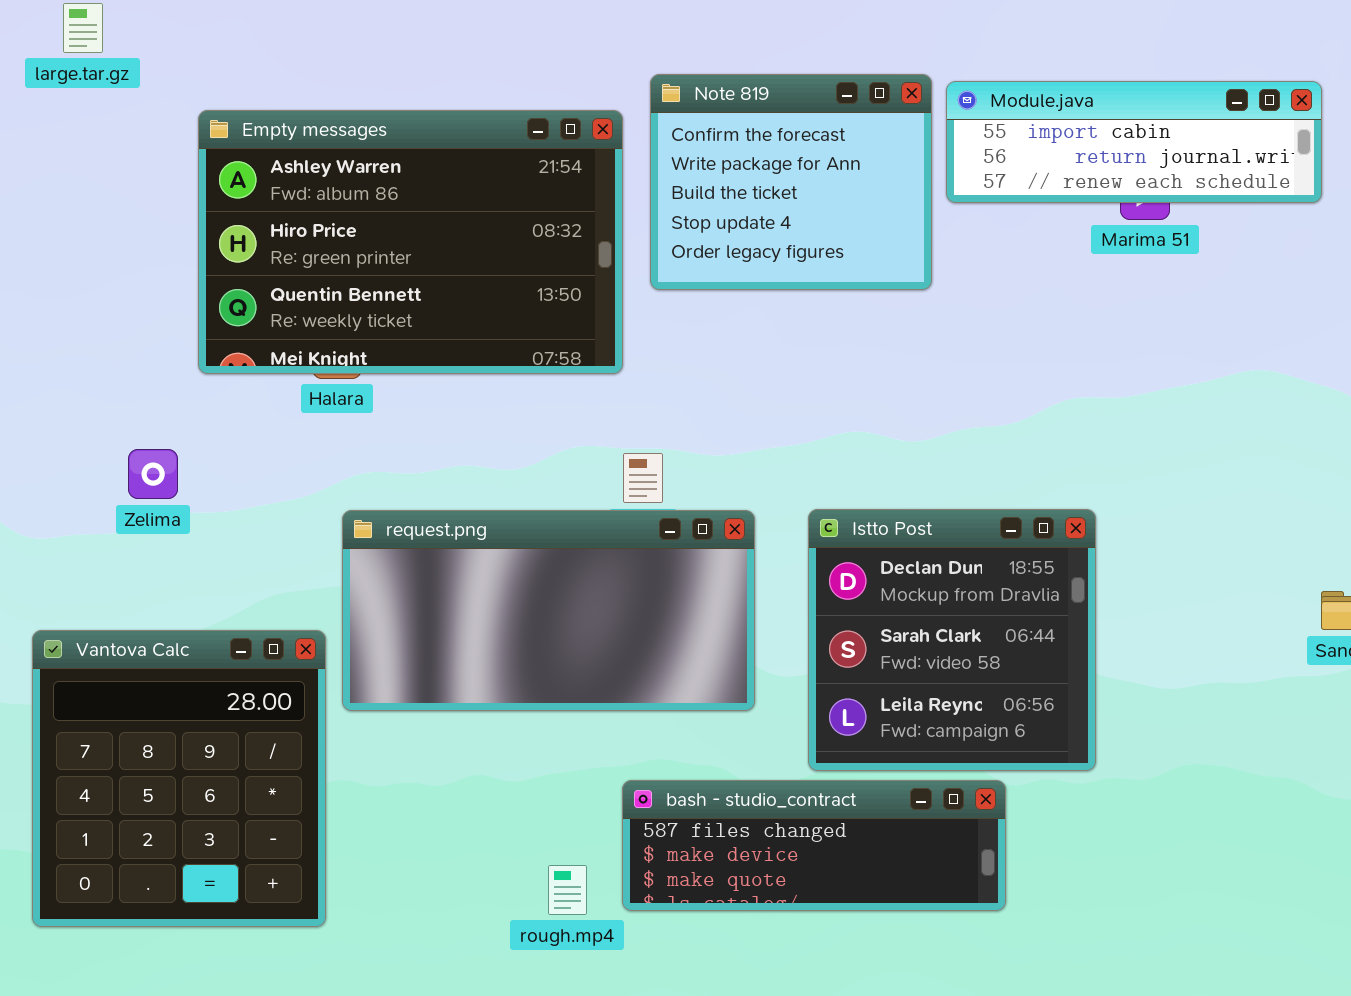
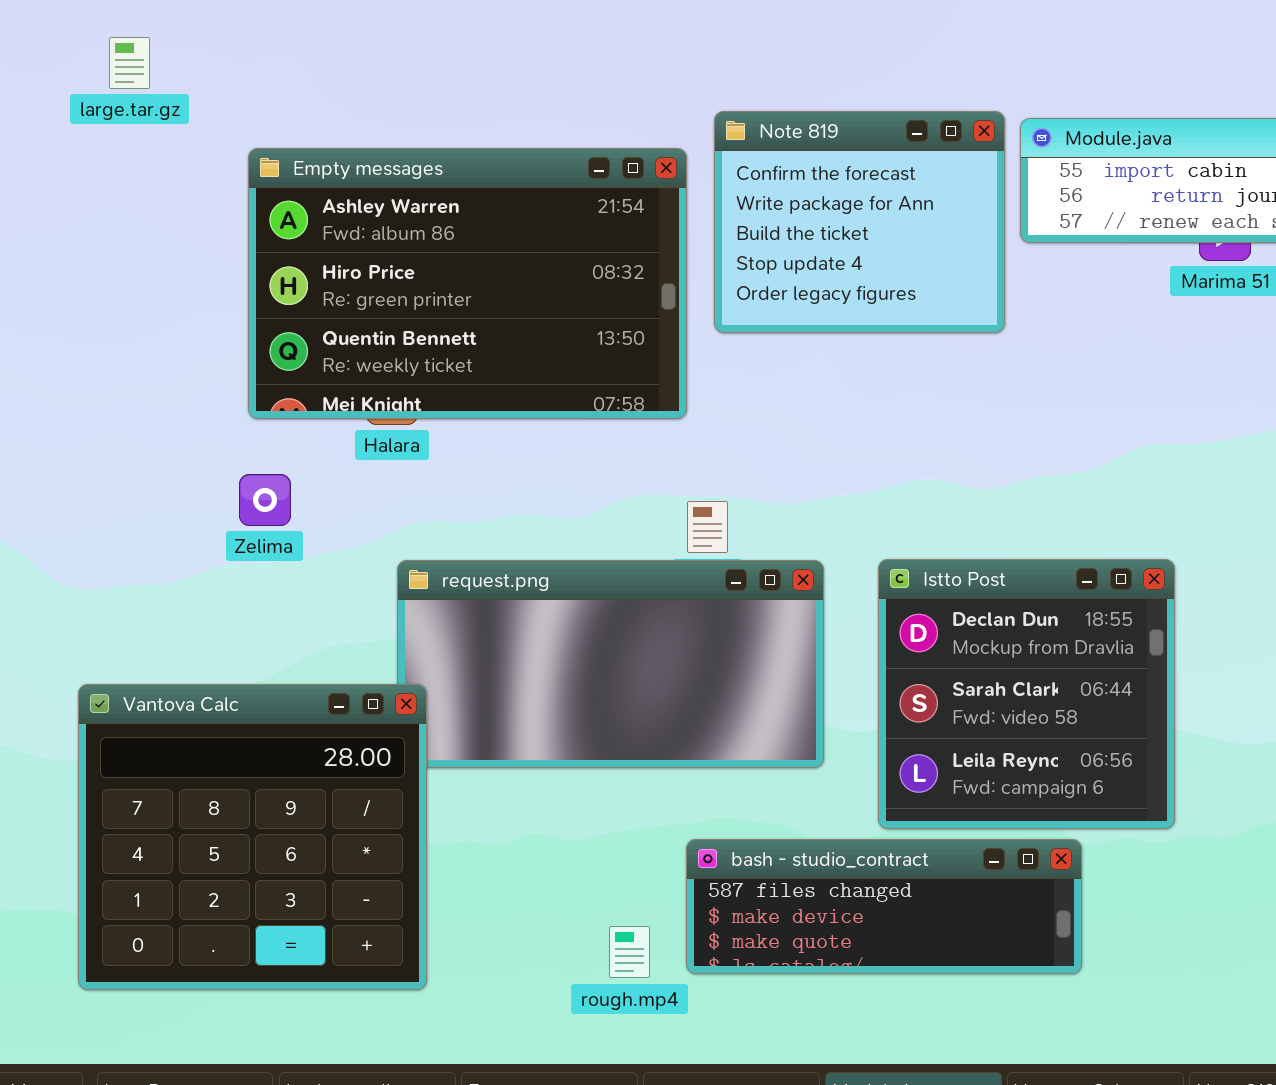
Zelima: [128,449,178,499] -> [239,474,291,526], moved
Vantova Calc: [32,630,326,927] -> [78,684,427,990], resized

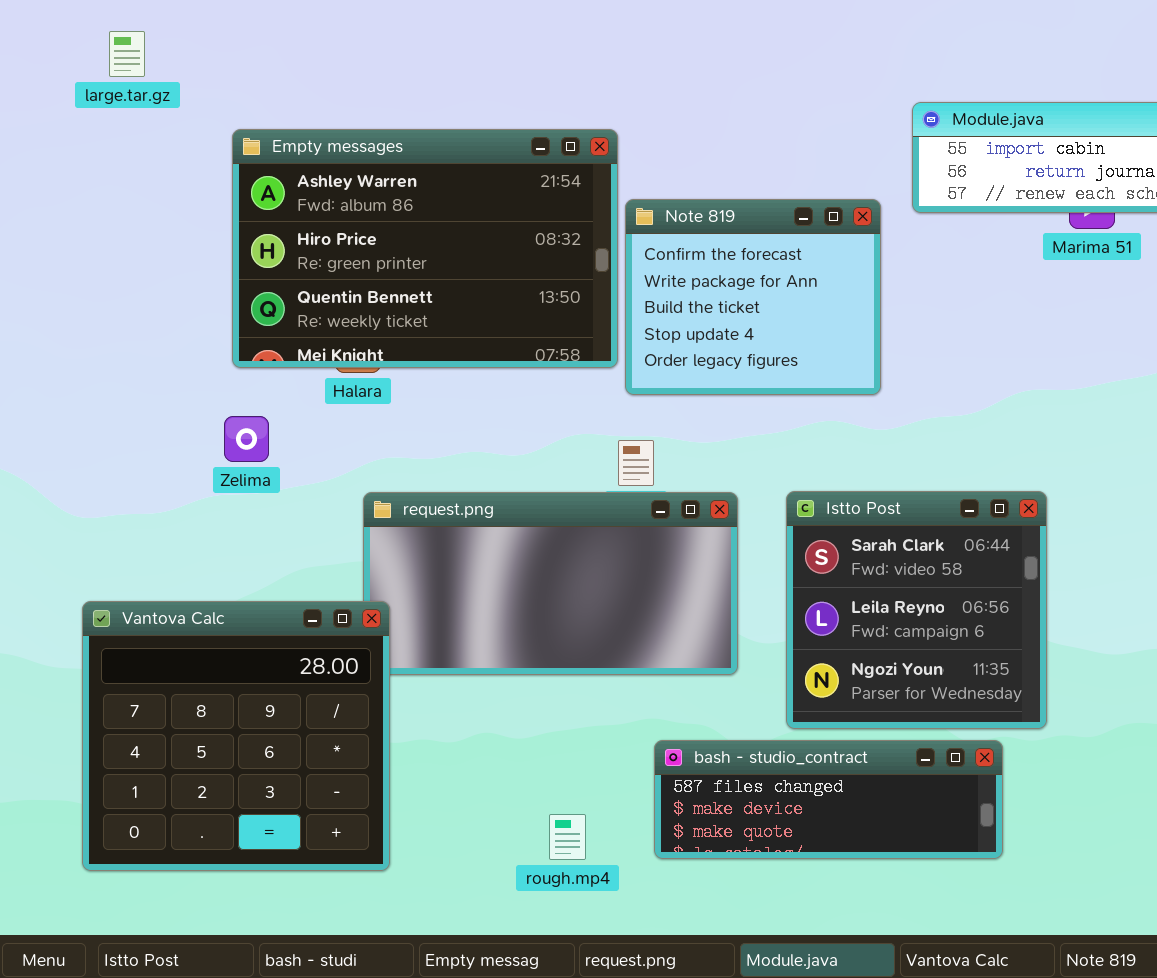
Note 819: [714,111,1005,333] -> [625,199,881,395], moved
Istto Post: [878,559,1175,829] -> [786,491,1047,729], scrolled down 1 row
bash - studio_contract: [686,839,1082,974] -> [654,740,1003,859], moved

